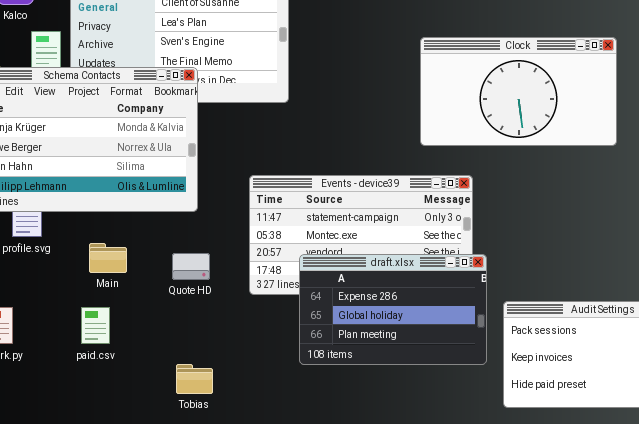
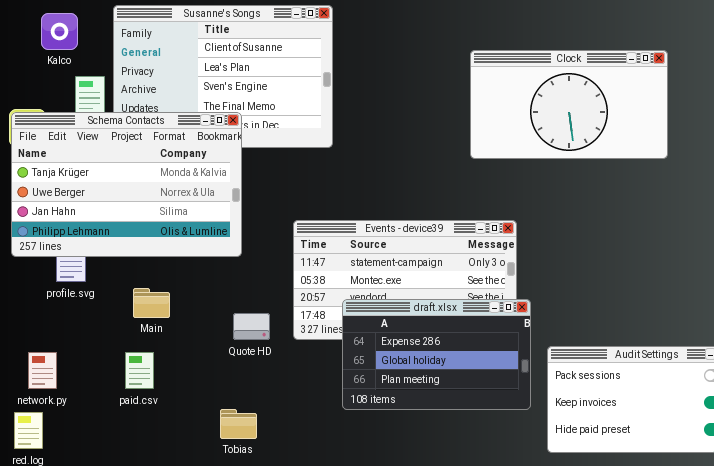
Clock: [420,37,617,146] -> [470,50,668,159], moved
Quote HD: [172,253,210,280] -> [233,313,270,340], moved

